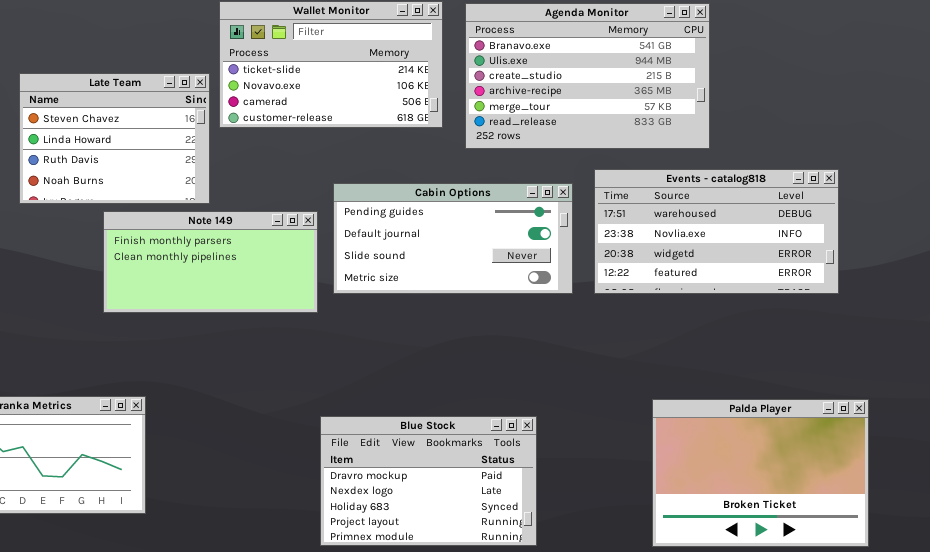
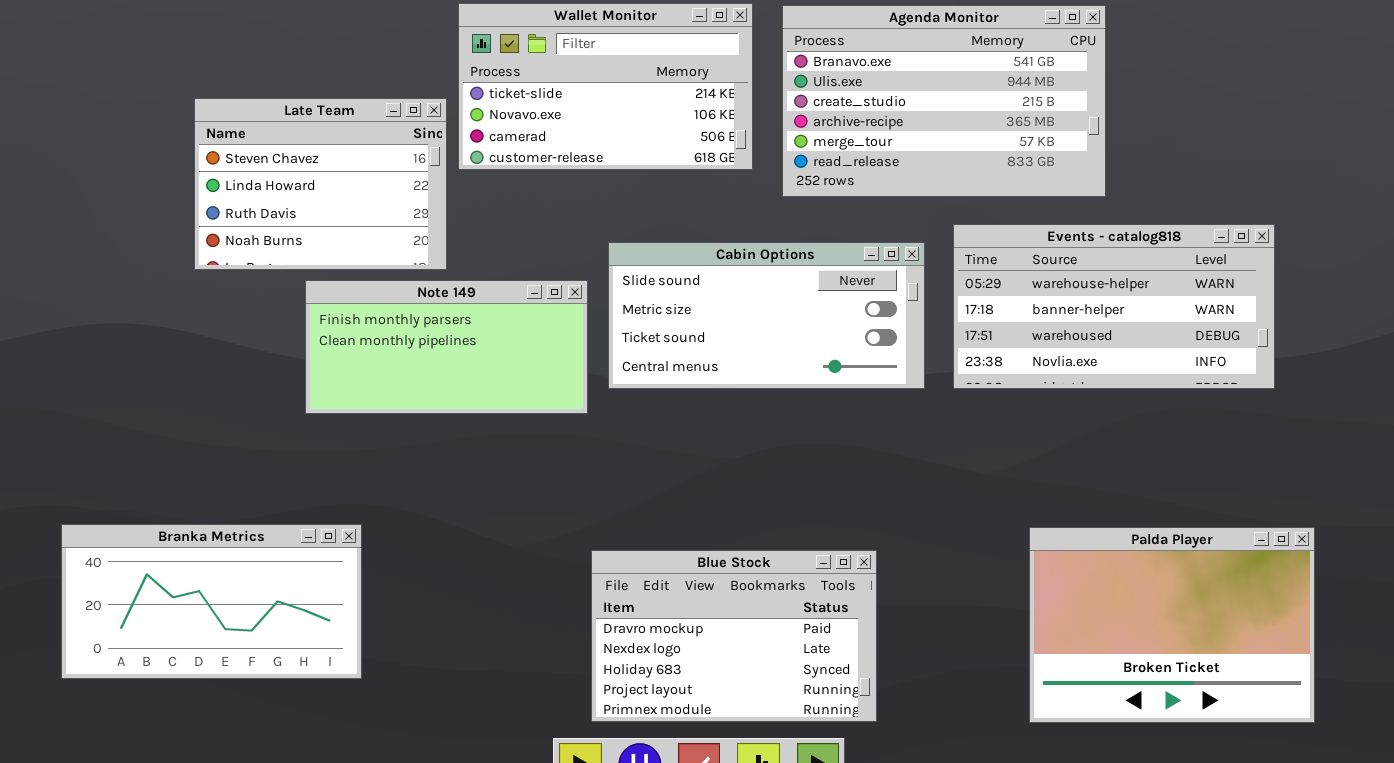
Events - catalog818: [594,169,839,294] -> [953,224,1275,389], scrolled up 2 rows
Cabin Options: [333,183,573,294] -> [608,242,925,389], scrolled down 2 rows

